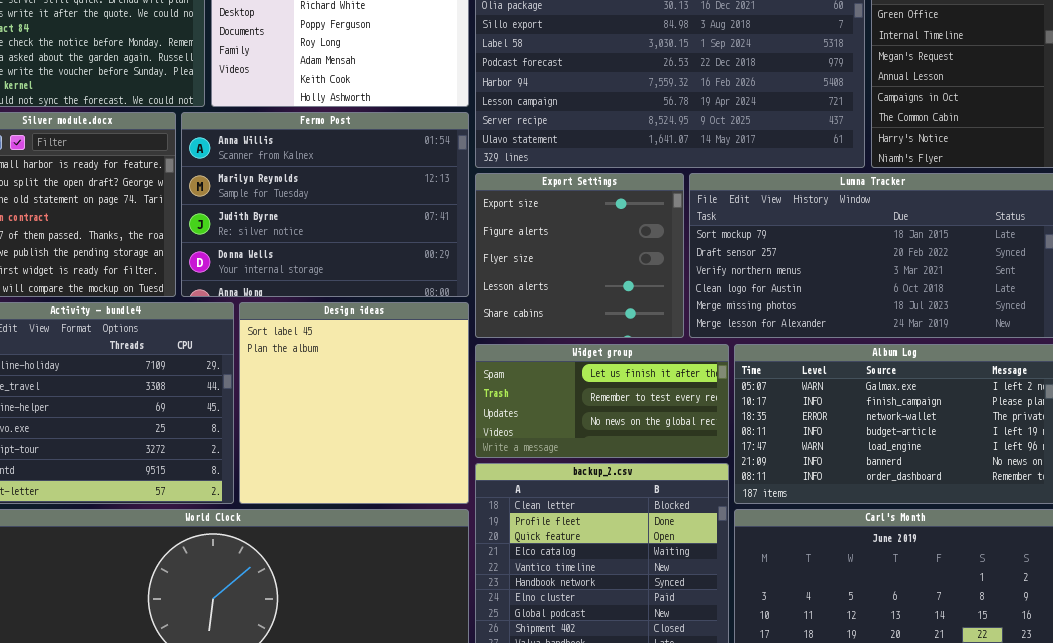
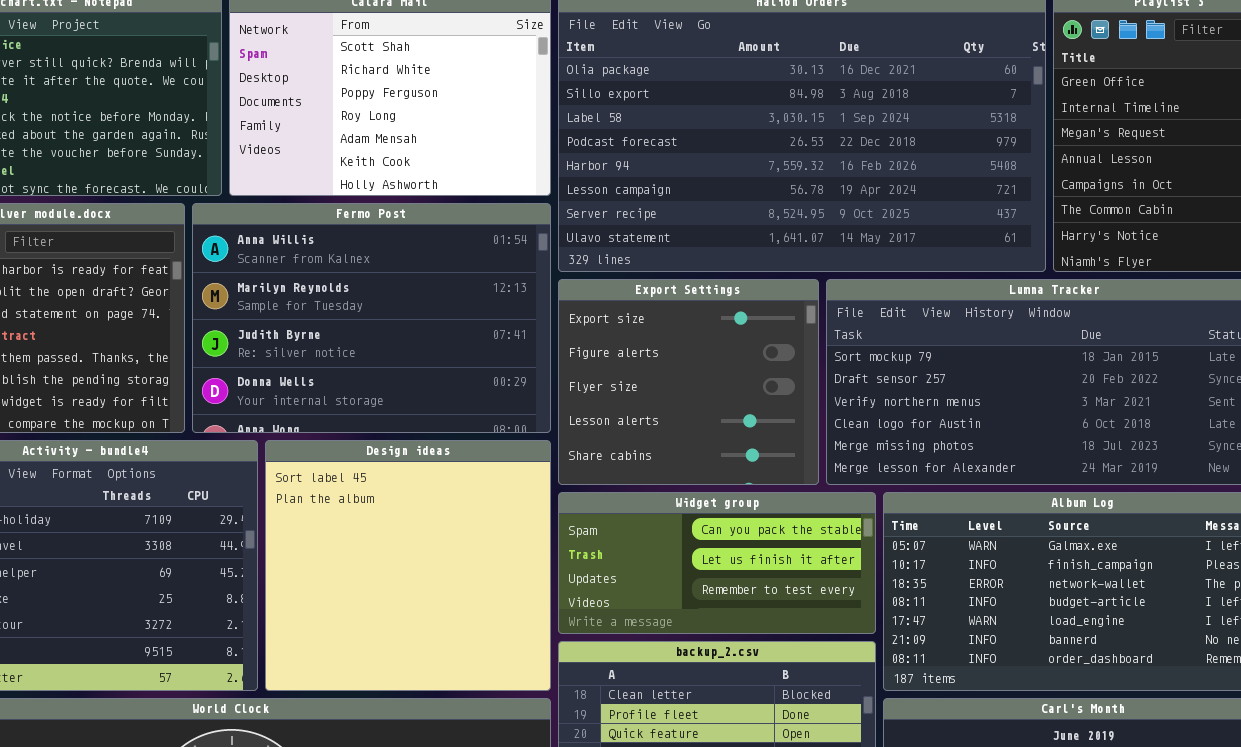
Widget group: [475,344,729,458] -> [558,492,876,634], scrolled up 1 row

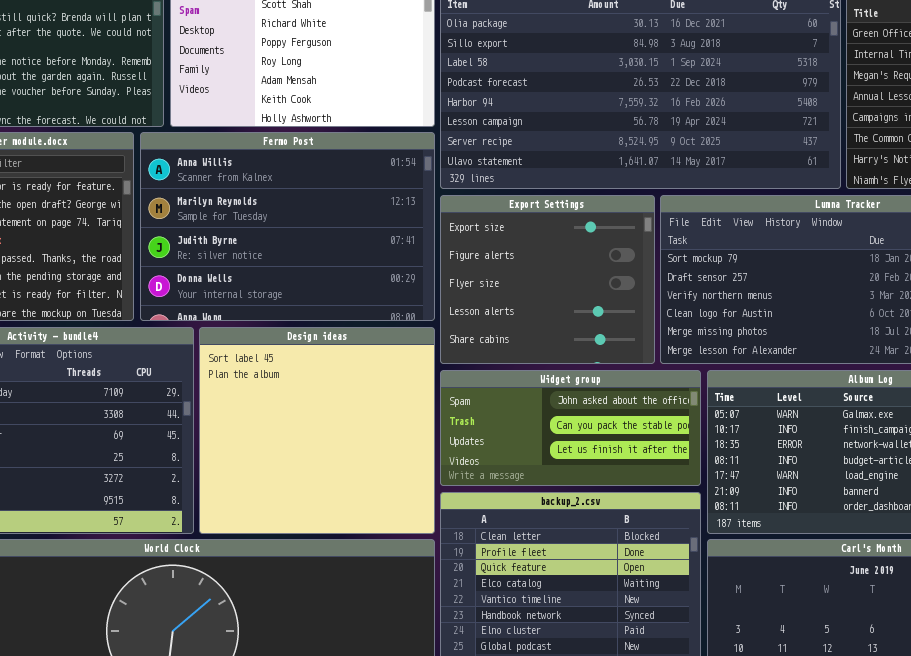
Widget group: [558,492,876,634] -> [440,370,701,486], scrolled up 1 row

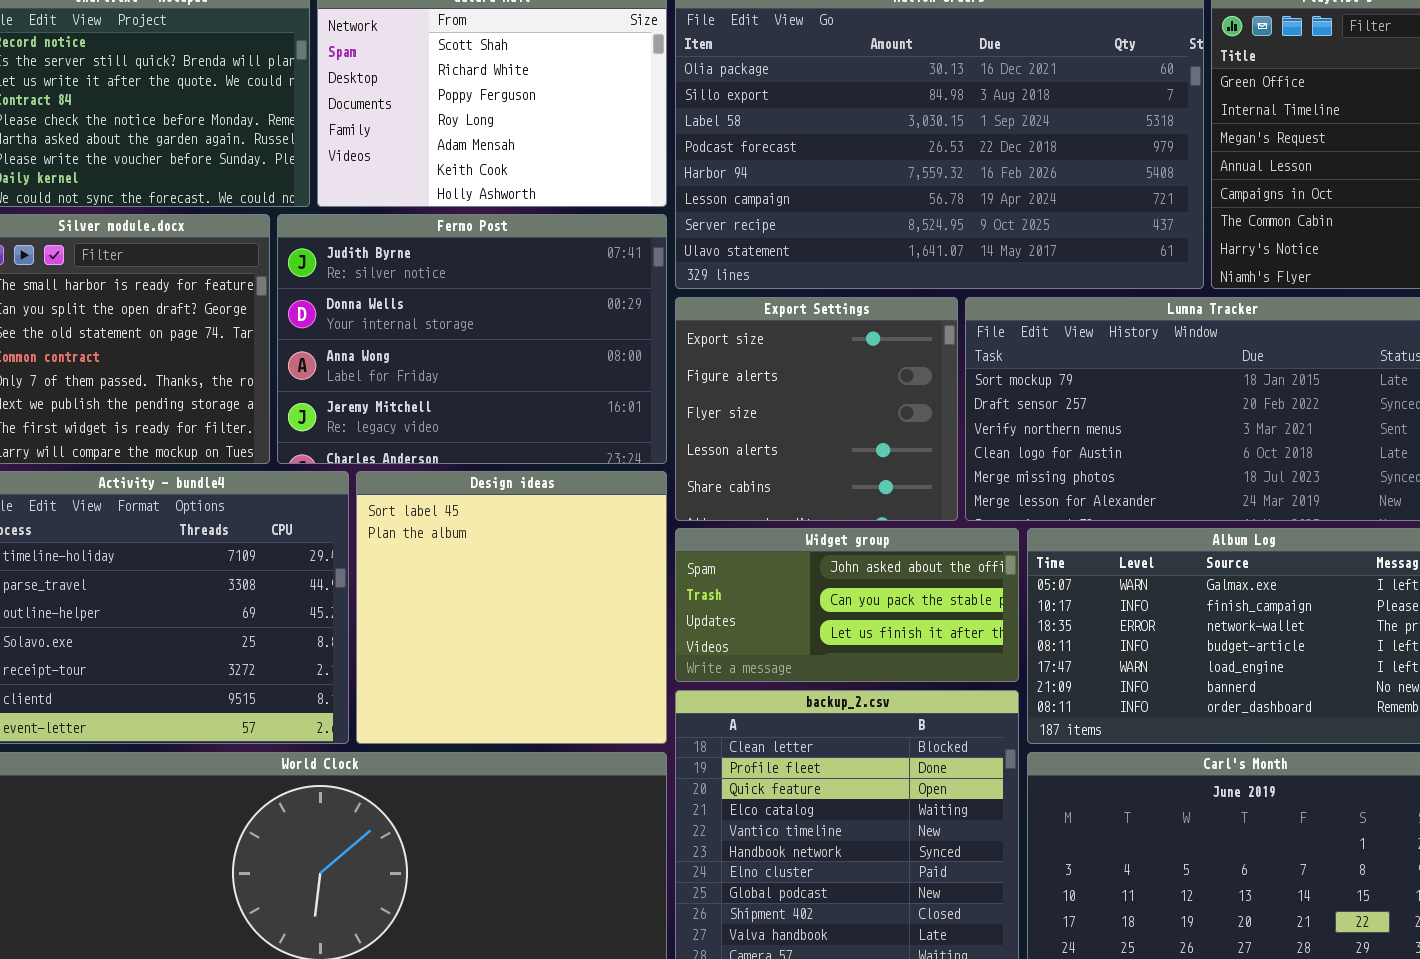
Fermo Post: [140,132,435,321] -> [277,214,667,464], scrolled down 2 rows

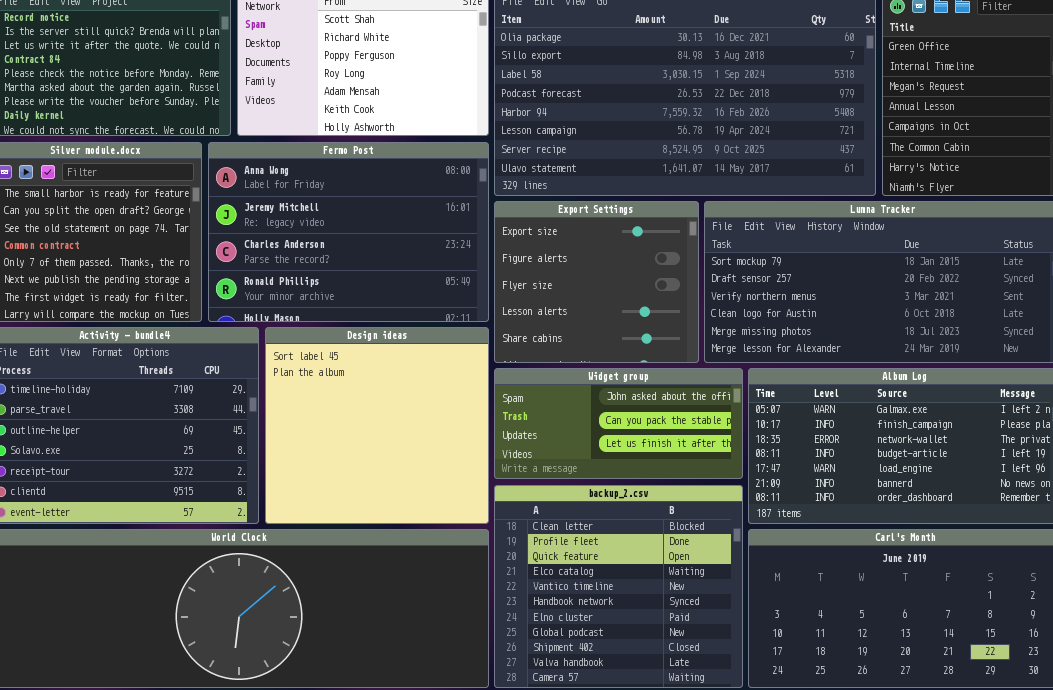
Fermo Post: [277,214,667,464] -> [208,142,489,322], scrolled down 2 rows

